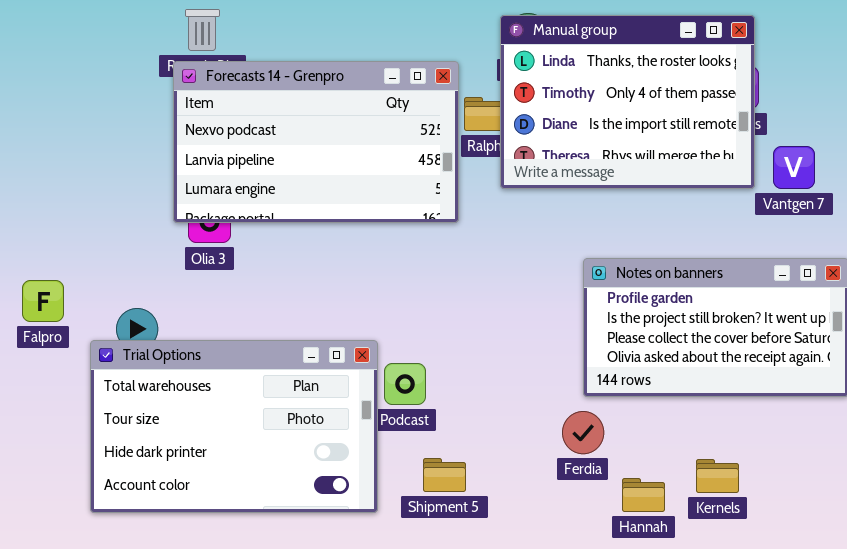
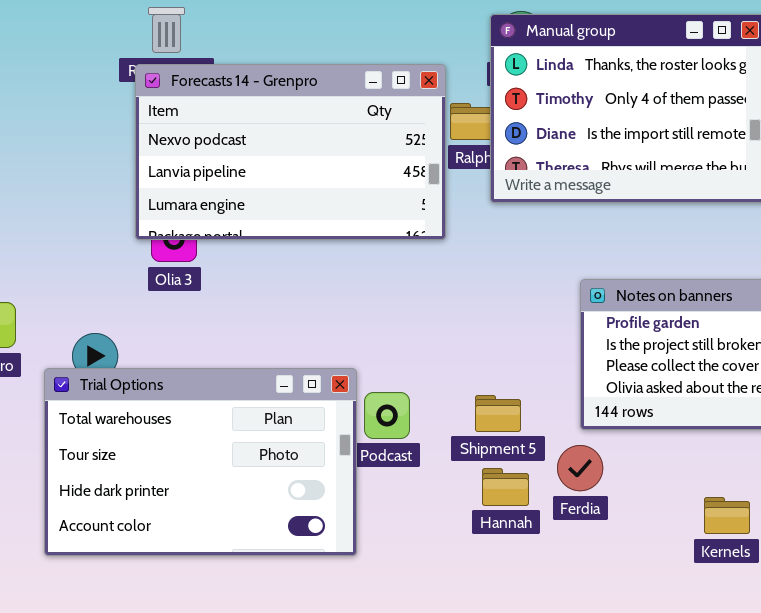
Shipment 5: [423,458,466,492] -> [475,395,521,432], moved
Hannah: [622,478,665,512] -> [482,468,529,506], moved

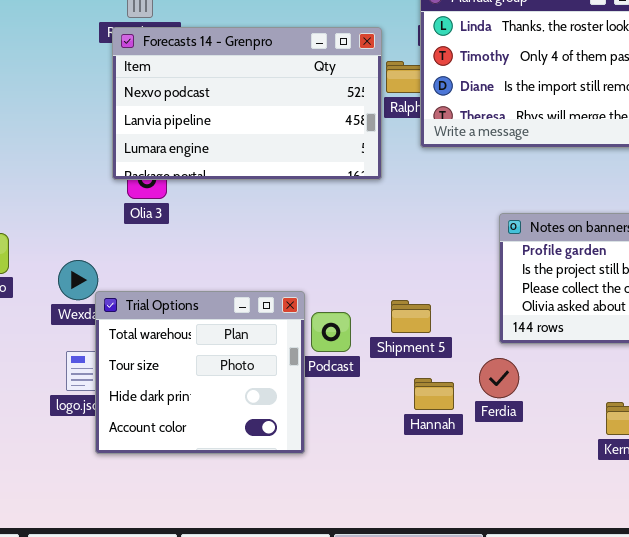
Trial Options: [44,368,357,556] -> [95,291,305,454], resized
Shipment 5: [475,395,521,432] -> [391,300,431,333], moved

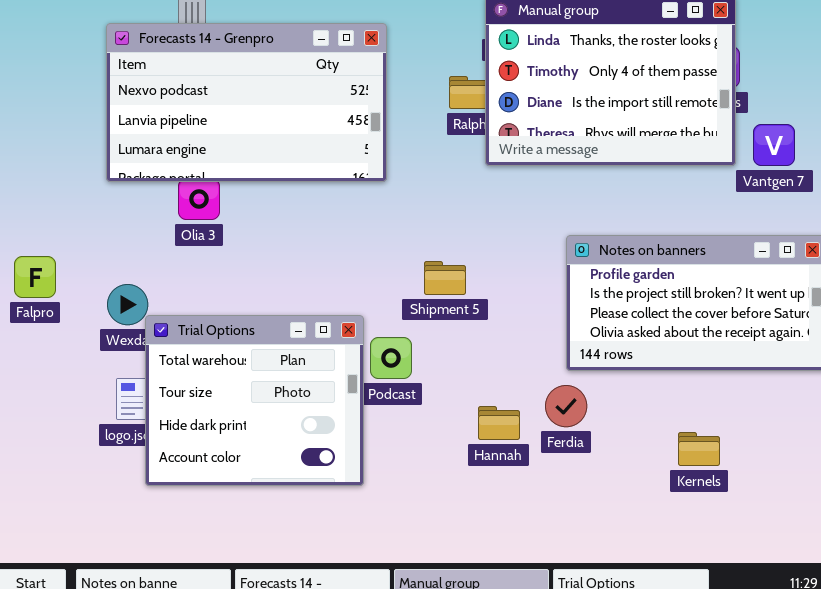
Forecasts 14 - Grenpro: [112,27,382,180] -> [106,23,387,182], moved
Shipment 5: [391,300,431,333] -> [424,261,466,295], moved

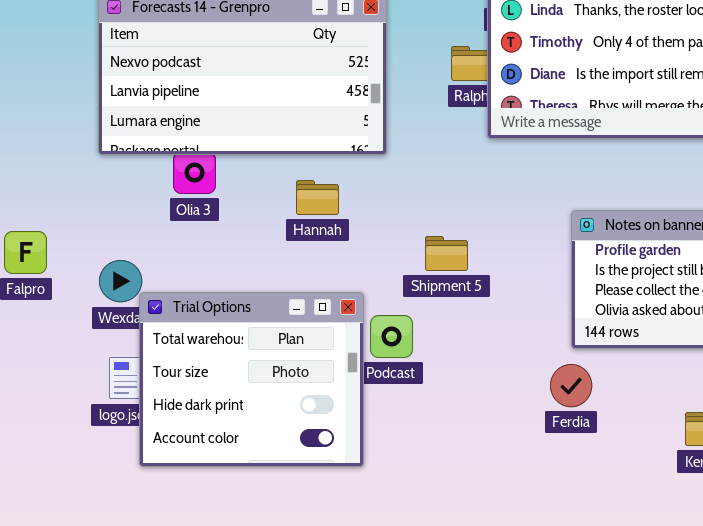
Hannah: [478,406,520,440] -> [296,180,339,215], moved

